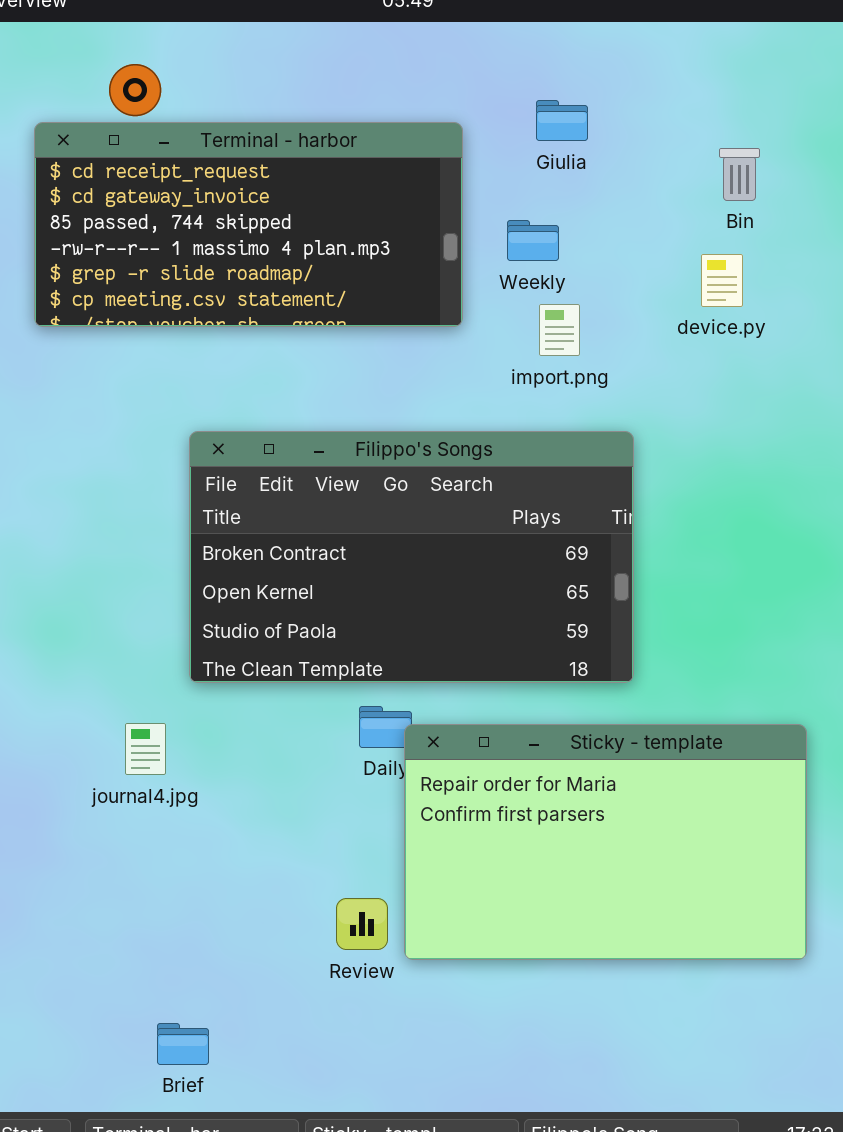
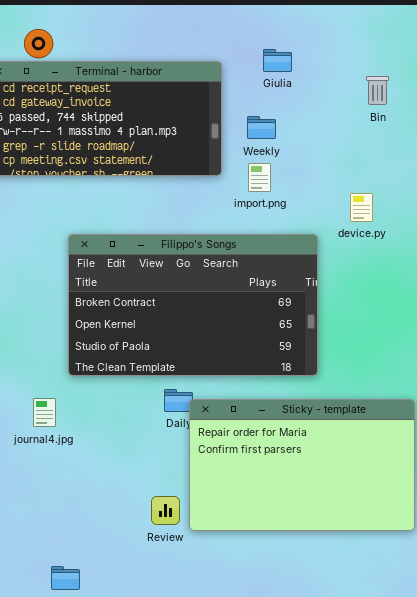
device.py: [701,254,743,307] -> [350,193,373,222], moved
import.png: [539,304,580,356] -> [248,163,271,192], moved

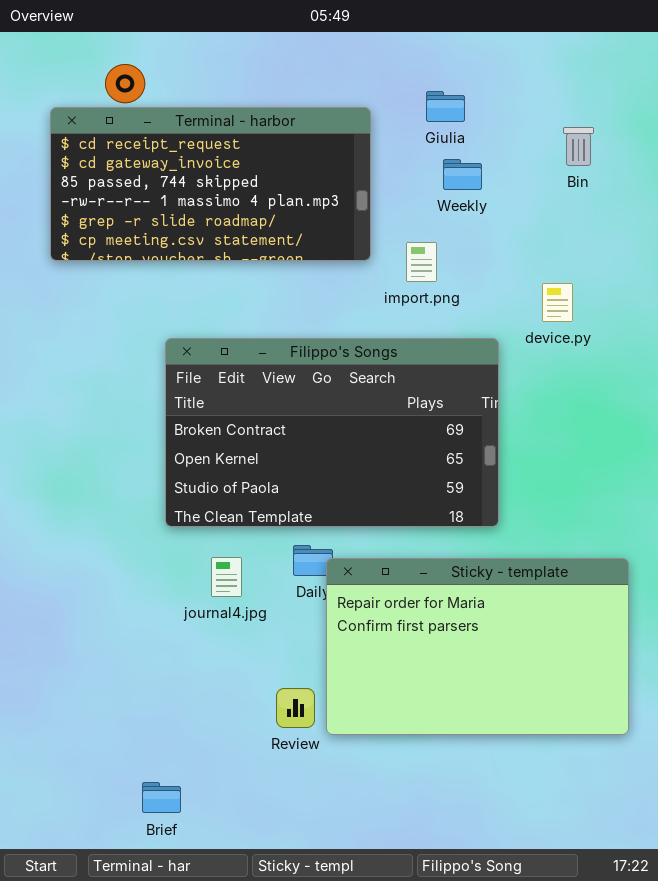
Weekly: [247,116,276,139] -> [443,159,482,190], moved
journal4.jpg: [33,398,56,427] -> [211,557,242,597], moved

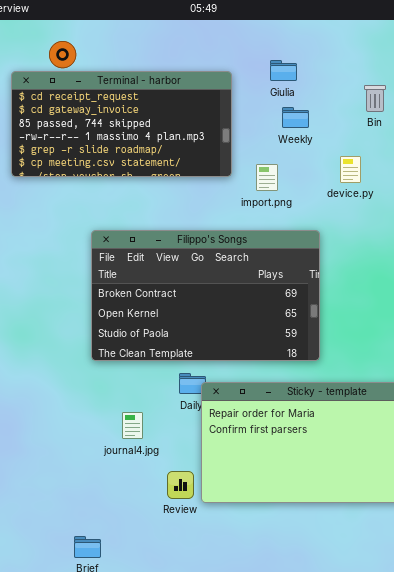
device.py: [542,283,573,322] -> [340,156,361,183], moved
journal4.jpg: [211,557,242,597] -> [122,412,143,439], moved

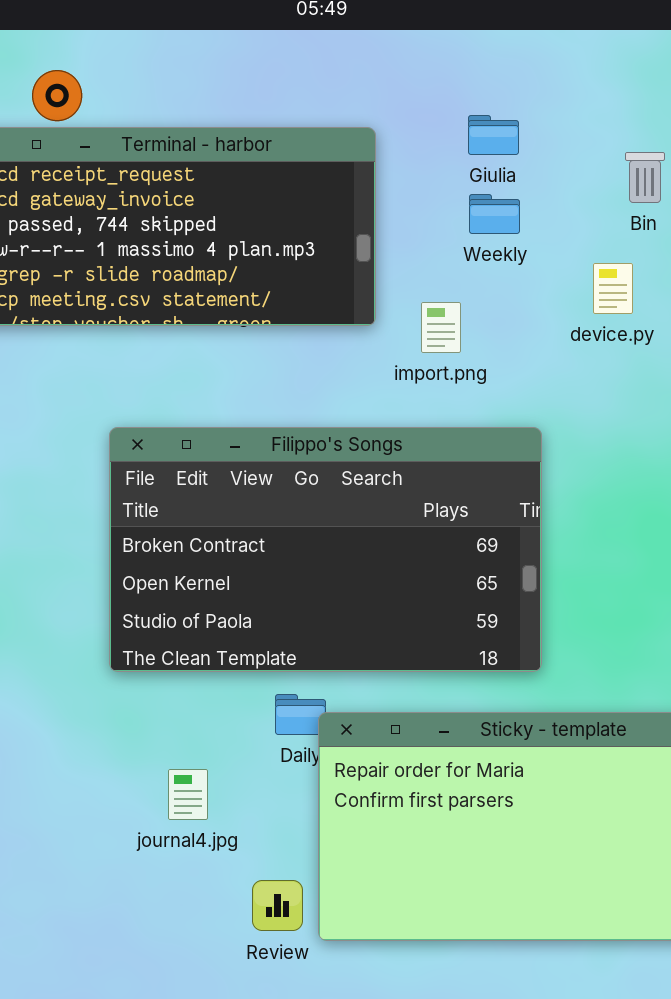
Giulia: [270,60,297,81] -> [468,115,519,155], moved
device.py: [340,156,361,183] -> [593,263,633,314], moved

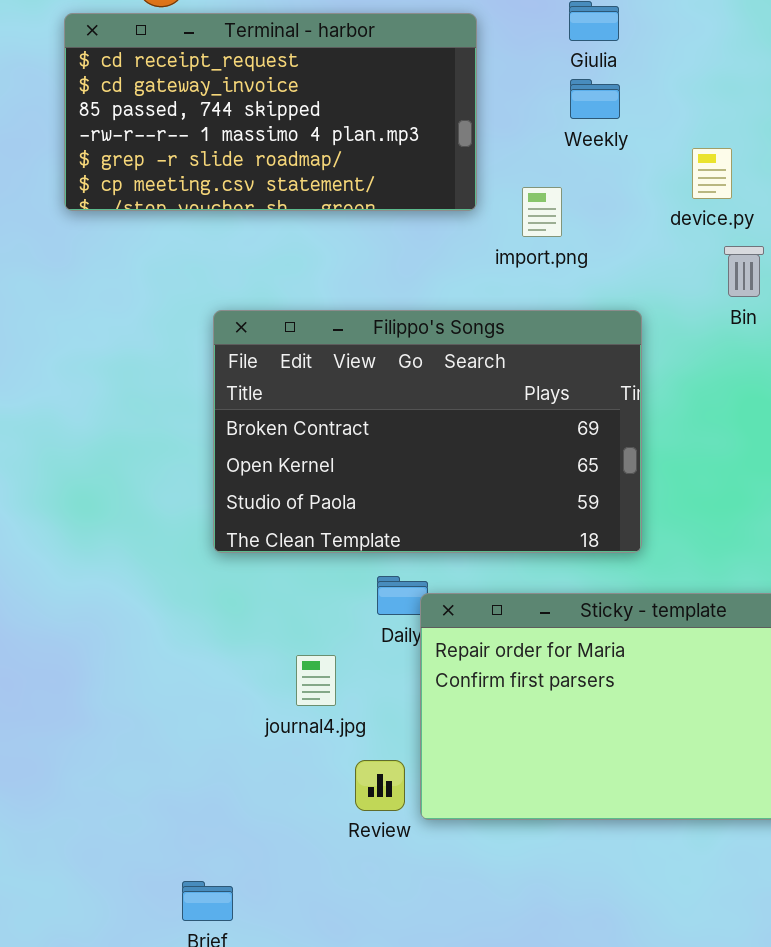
Bin: [625,152,665,203] -> [724,246,764,297], moved
journal4.jpg: [168,769,208,820] -> [296,655,336,706], moved

